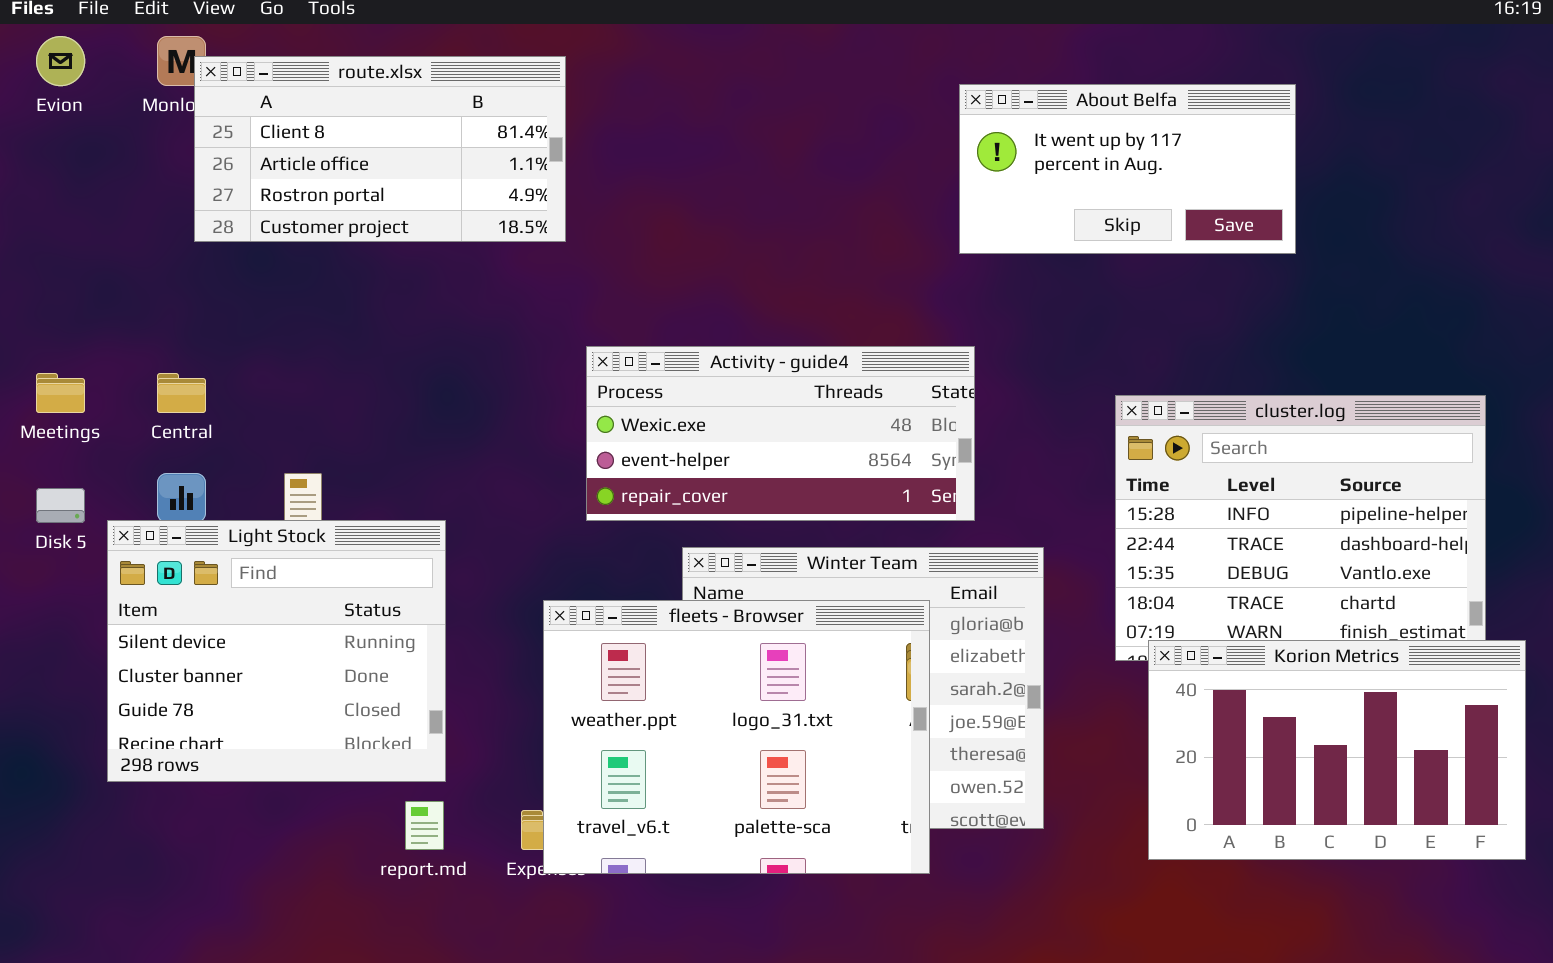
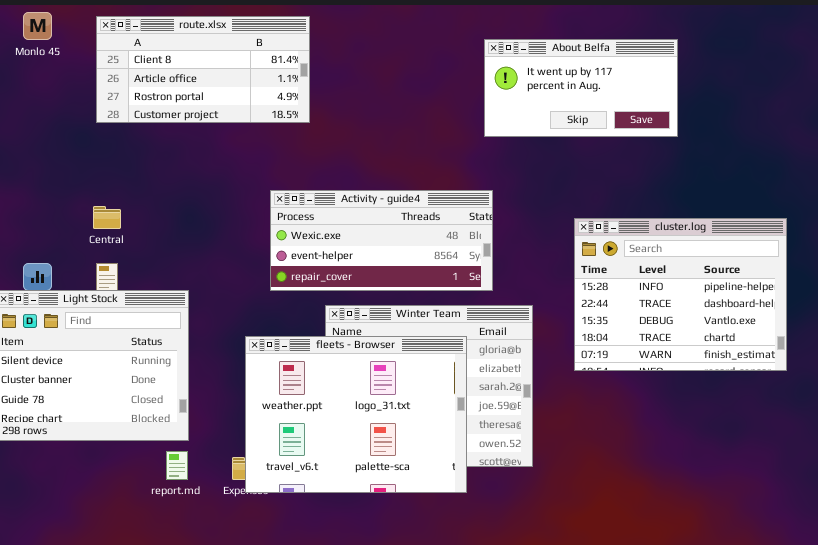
route.xlsx: [194,56,566,242] -> [96,16,310,123], moved
Central: [157,373,206,413] -> [93,206,121,229], moved
Korion Metrics: [1148,640,1526,860] -> none, closed

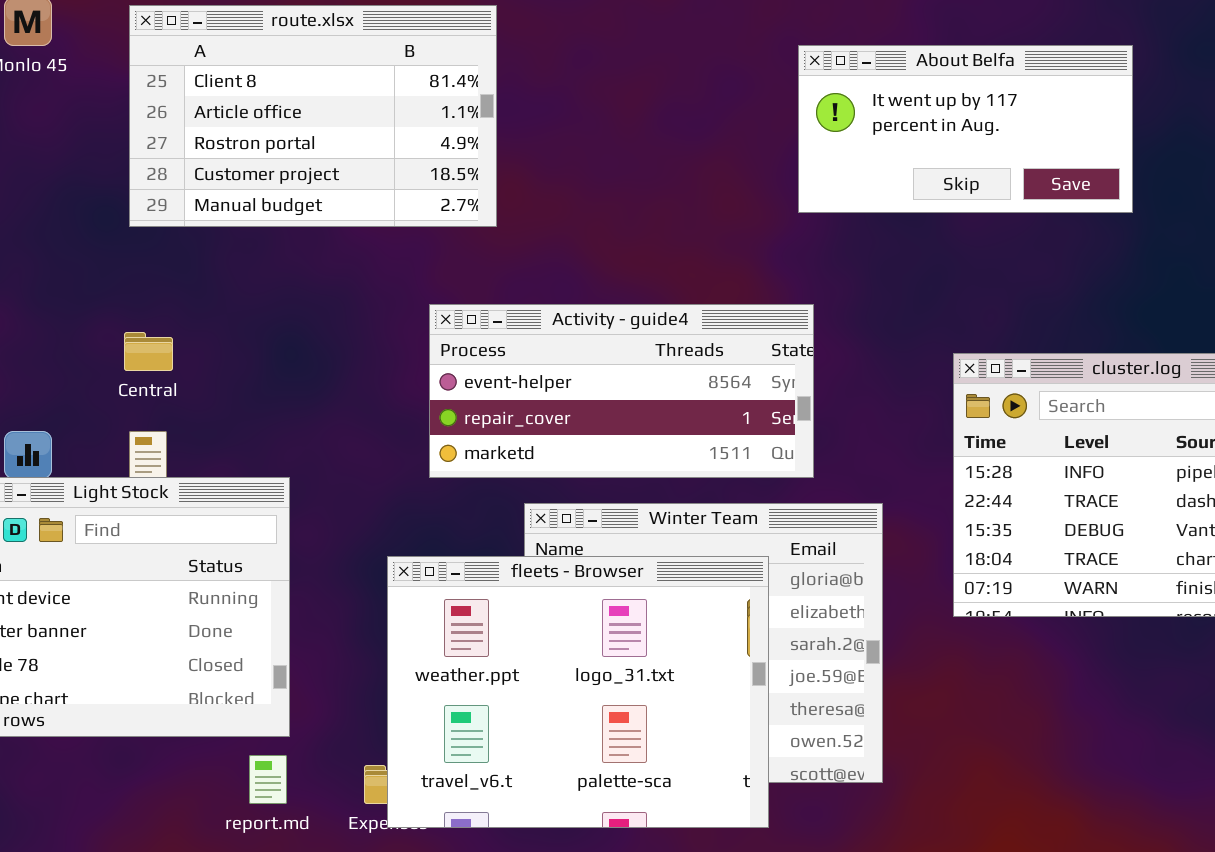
route.xlsx: [96,16,310,123] -> [129,5,497,227], resized
Activity - guide4: [270,190,493,291] -> [429,304,814,478], scrolled down 1 row

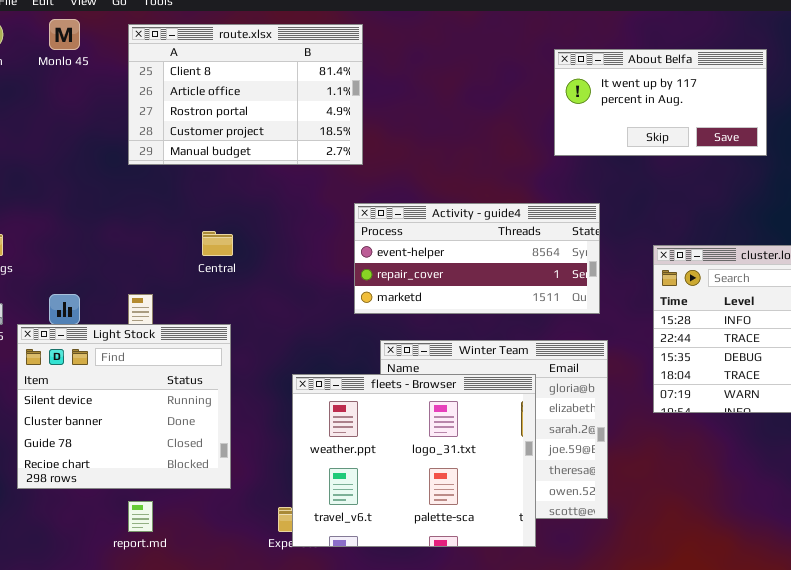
Activity - guide4: [429,304,814,478] -> [354,203,600,314], moved
Central: [124,332,173,371] -> [202,231,233,256], moved
report.md: [249,755,287,804] -> [128,501,153,532], moved

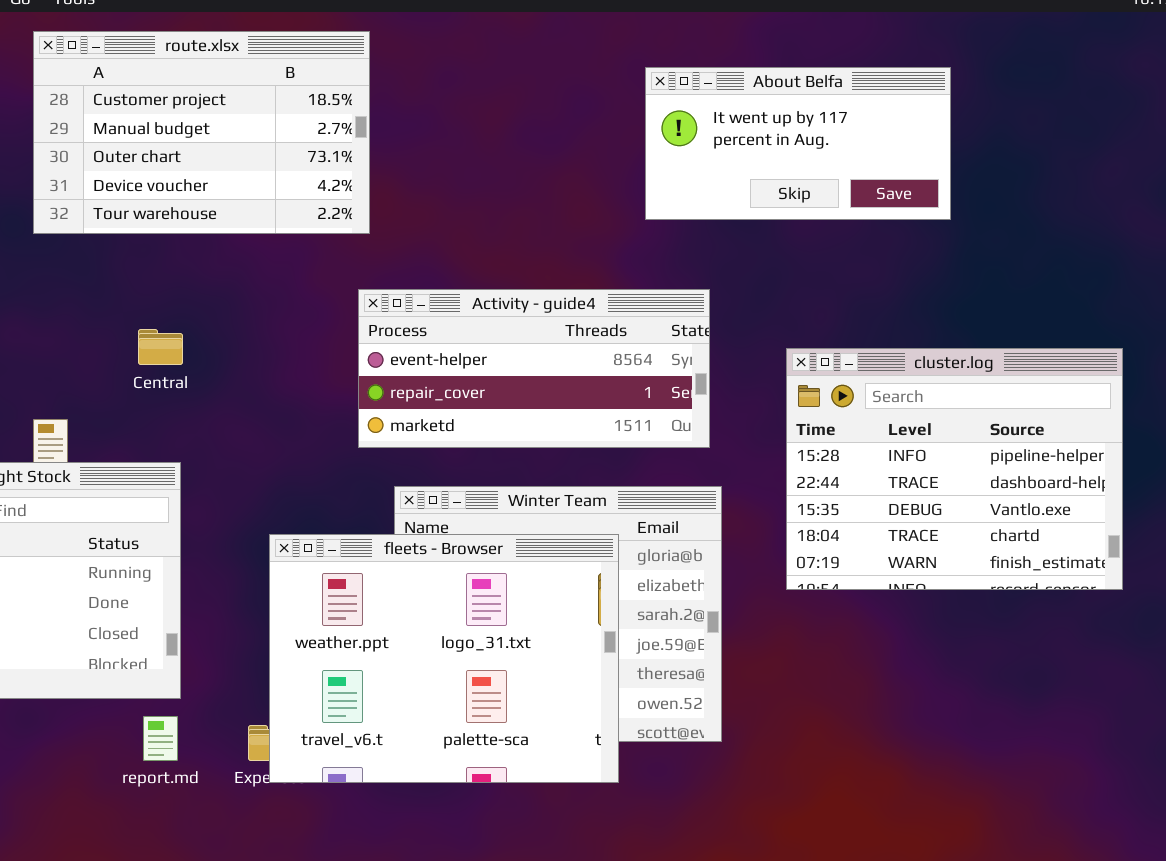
route.xlsx: [128,24,363,165] -> [33,31,370,234], scrolled down 3 rows
report.md: [128,501,153,532] -> [143,716,178,761], moved

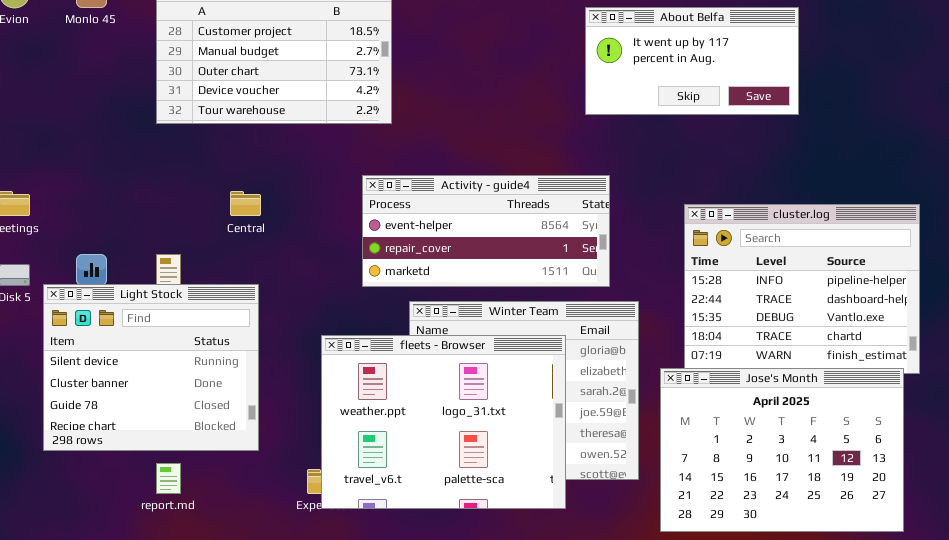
Activity - guide4: [358,289,710,448] -> [362,175,610,287], moved
Jose's Month: none -> [660,368,904,532], opened
report.md: [143,716,178,761] -> [156,463,181,494], moved

